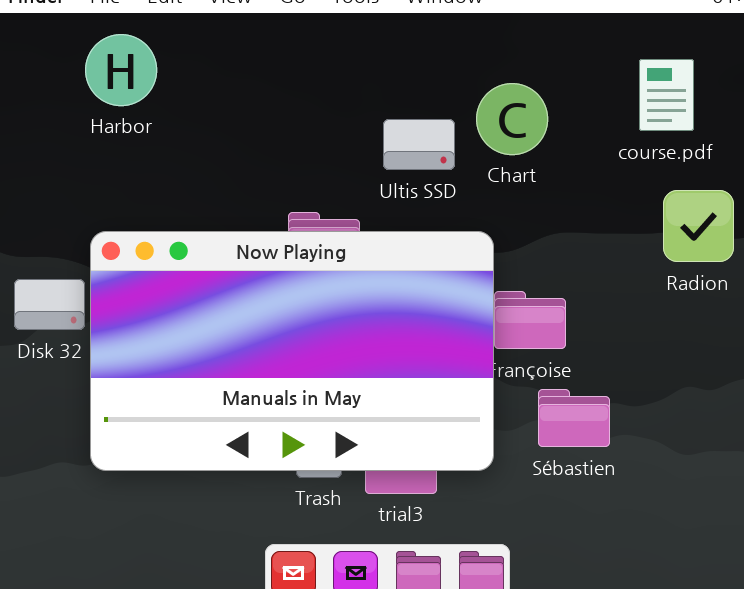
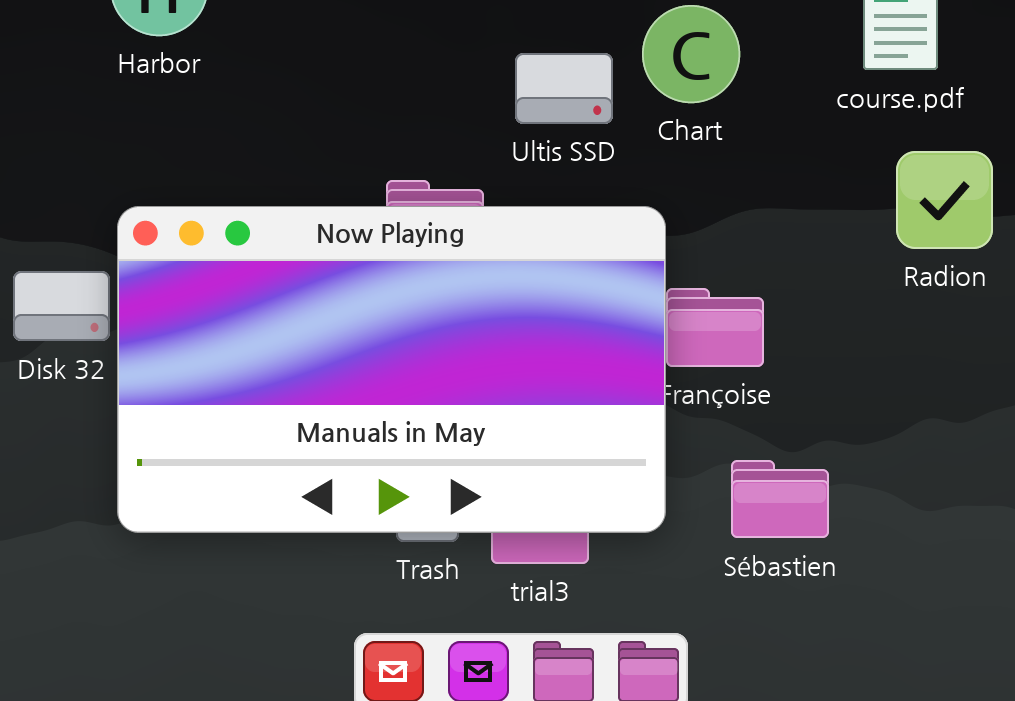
Sébastien: [538,389,610,447] -> [731,460,829,538], moved

